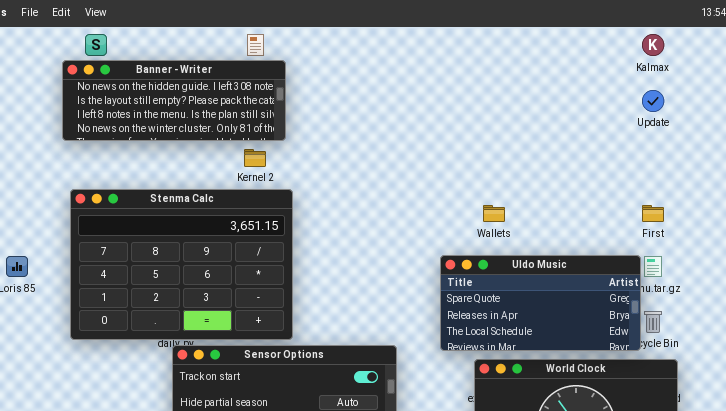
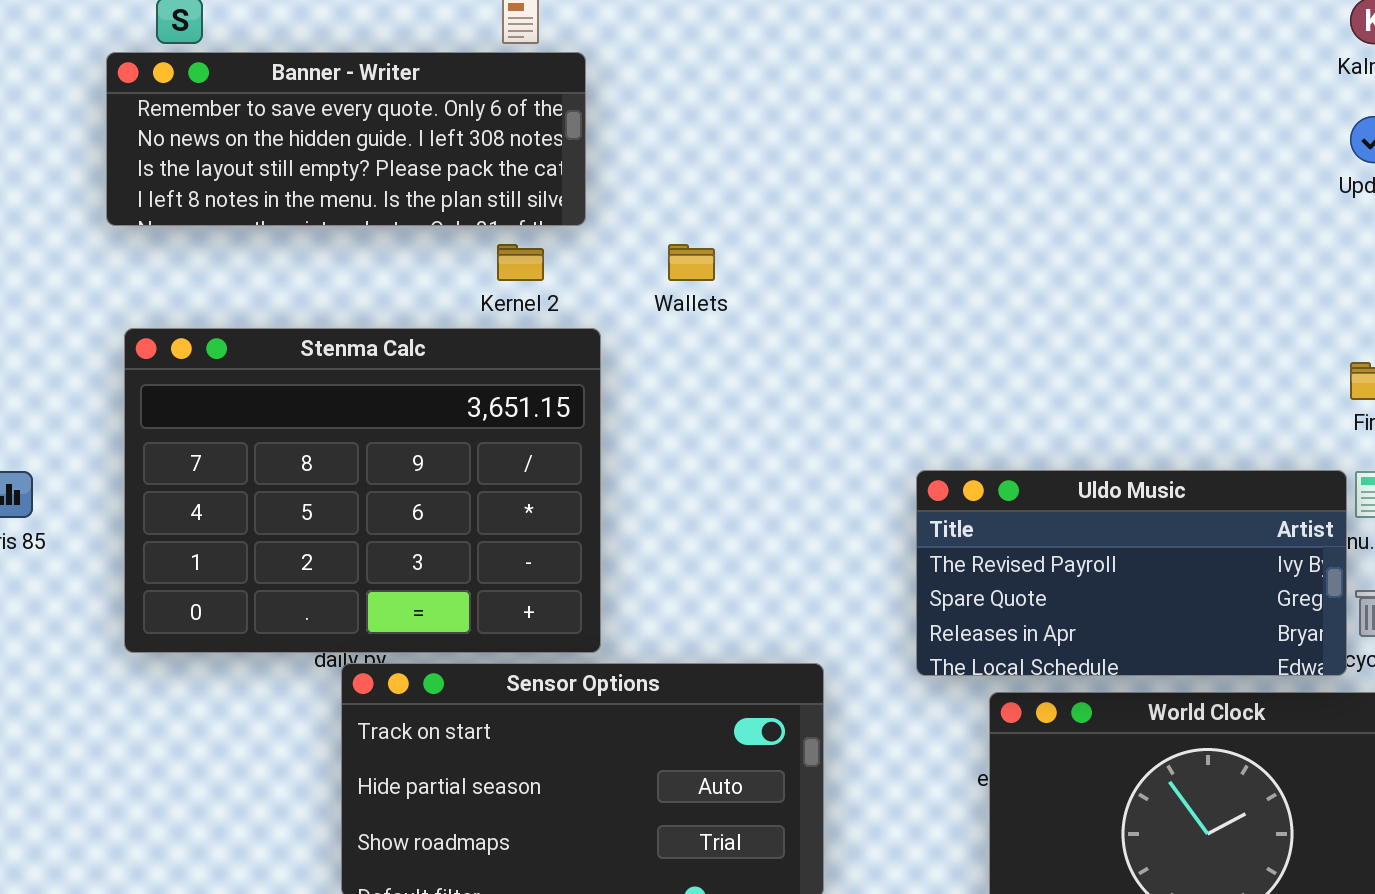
Banner - Writer: [62,60,286,141] -> [106,52,586,226], scrolled up 1 row
Wallets: [483,205,505,222] -> [668,244,715,281], moved
Uldo Music: [440,255,641,351] -> [916,470,1347,676], scrolled up 1 row

